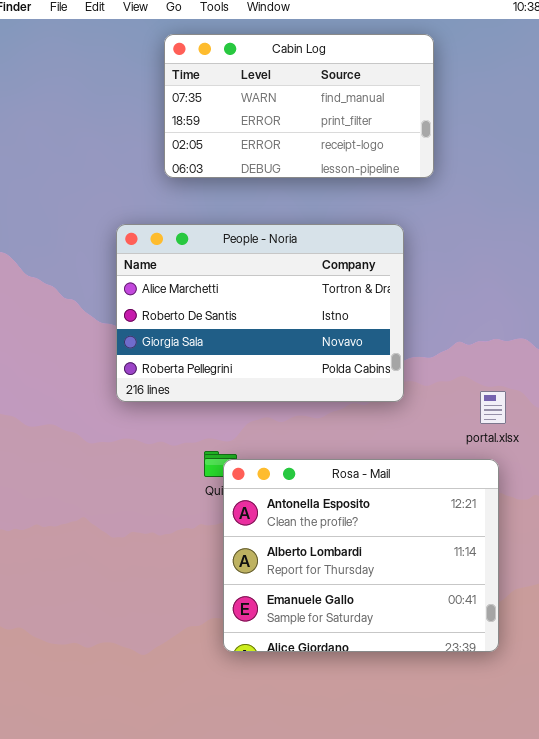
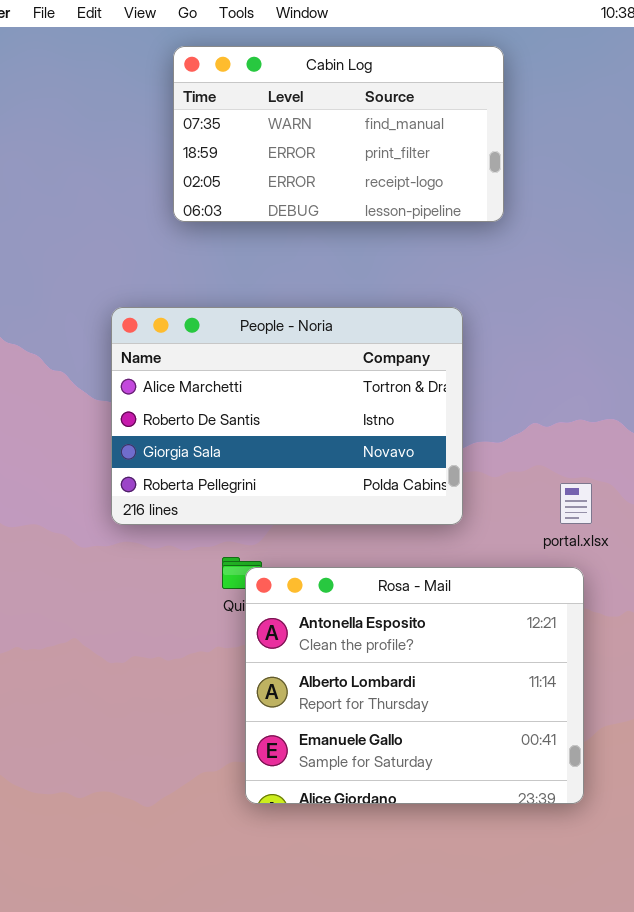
People - Noria: [116,224,404,402] -> [111,307,463,525], moved

